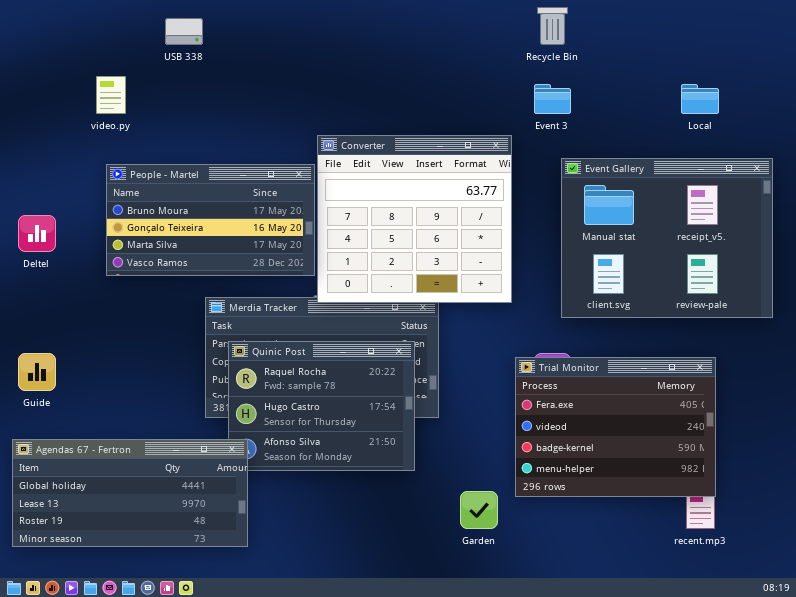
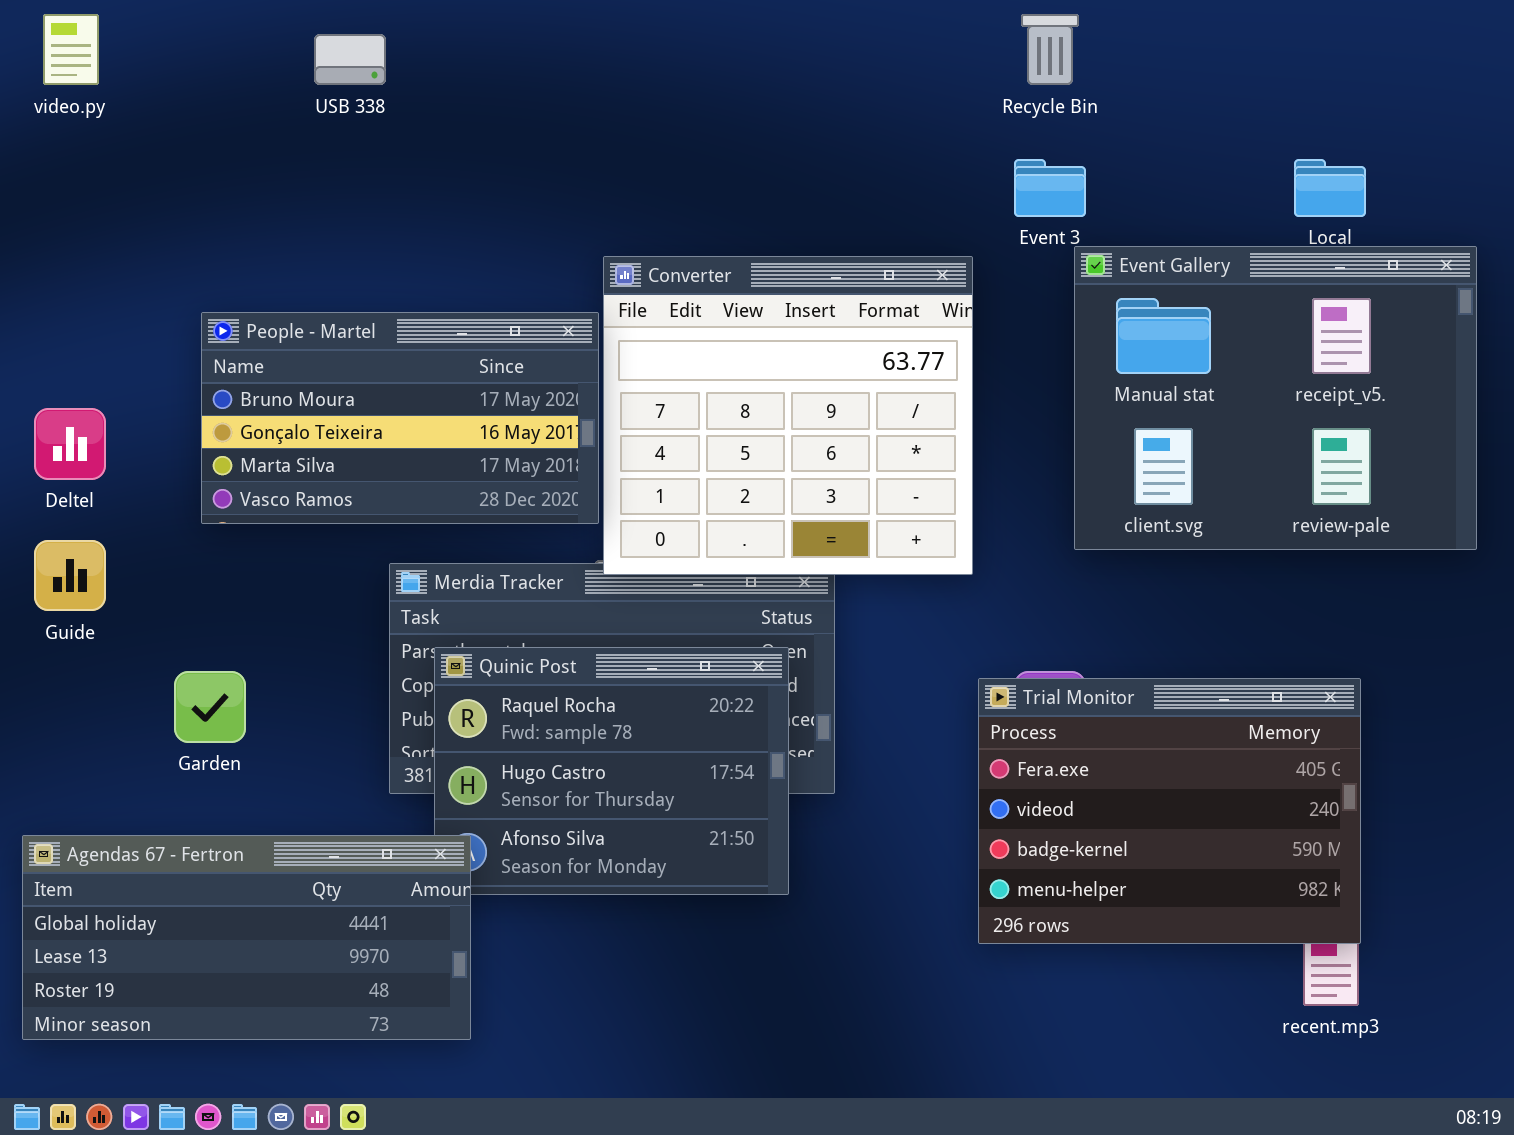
video.py: [96,76,126,114] -> [43,14,99,85], moved
Event Gallery: [561,158,773,318] -> [1074,246,1477,550], moved
Guide: [18,353,56,391] -> [34,540,106,611], moved
Garden: [460,491,498,529] -> [174,671,246,743], moved

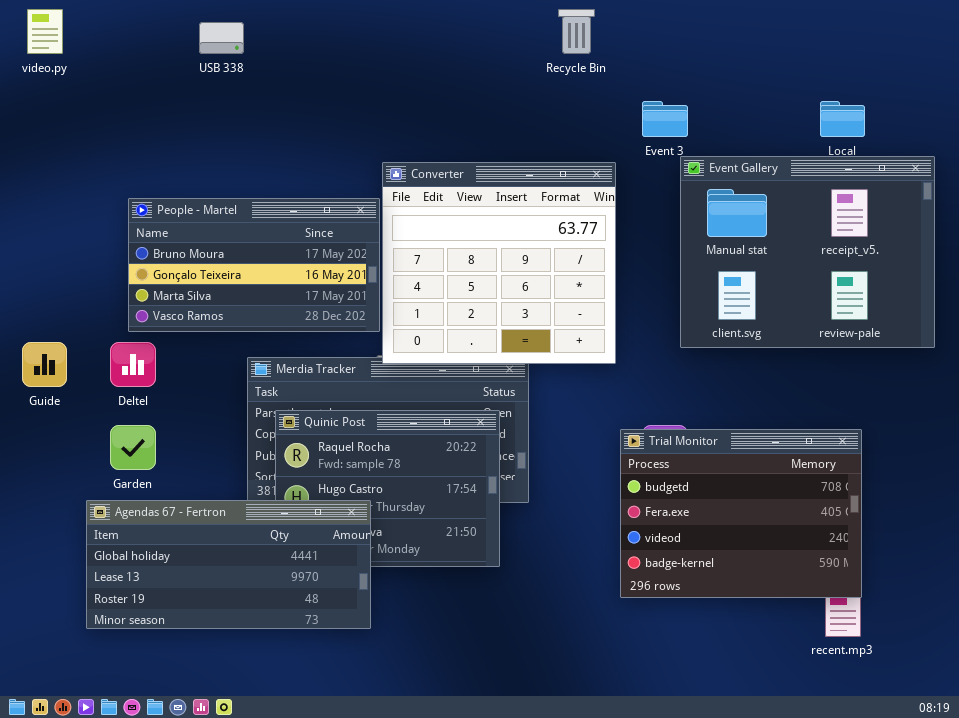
Recycle Bin: [1021,14,1079,85] -> [558,9,595,54], moved
Deltel: [34,408,106,480] -> [110,342,156,387], moved
Trial Monitor: [978,678,1361,944] -> [620,429,862,598], scrolled up 1 row
Agendas 67 - Fertron: [22,835,471,1040] -> [86,500,371,629], moved

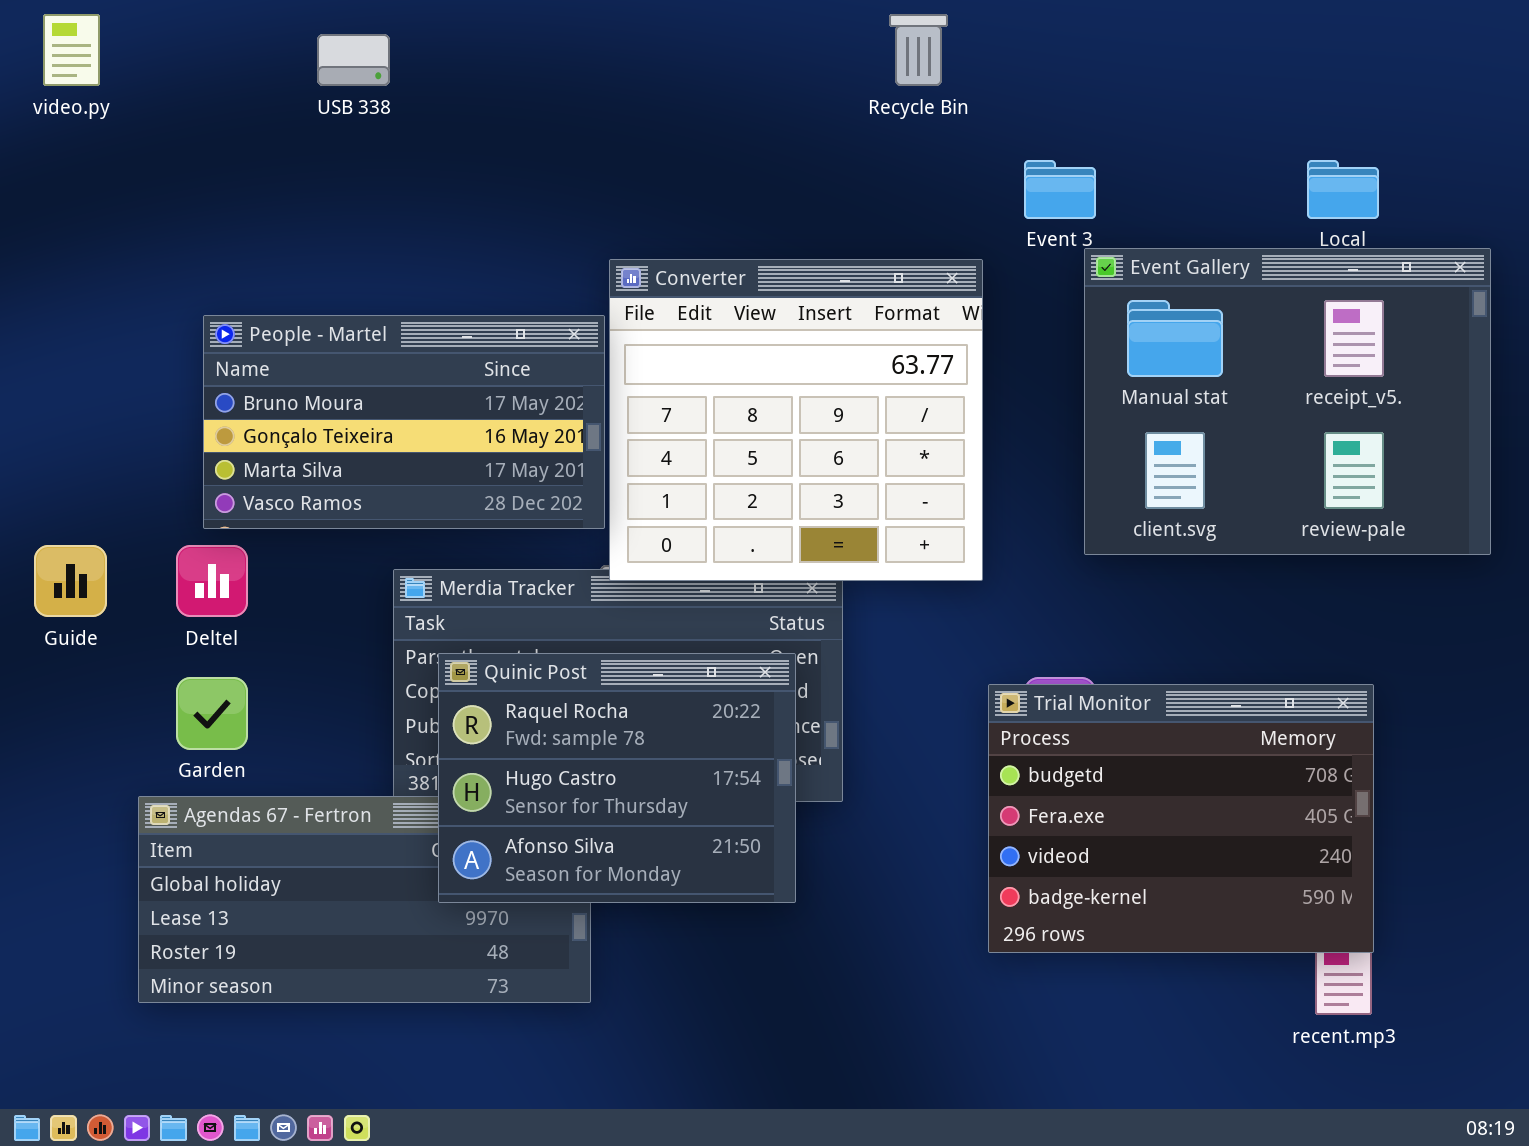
Quinic Post: [275,410,500,567] -> [438,653,796,903], raised

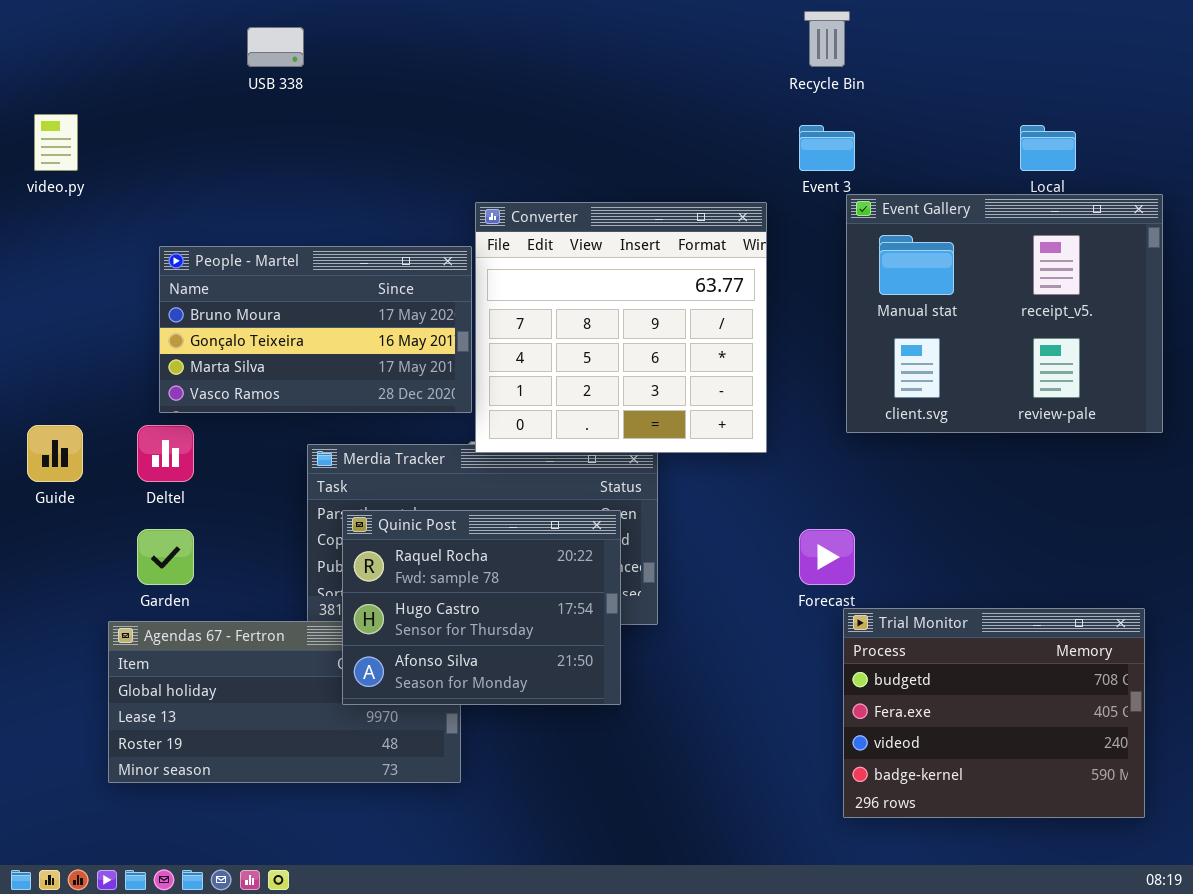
video.py: [43,14,100,86] -> [34,114,78,171], moved
Recycle Bin: [889,14,948,86] -> [804,11,850,67], moved
Trial Monitor: [988,684,1374,953] -> [843,608,1145,818], moved

